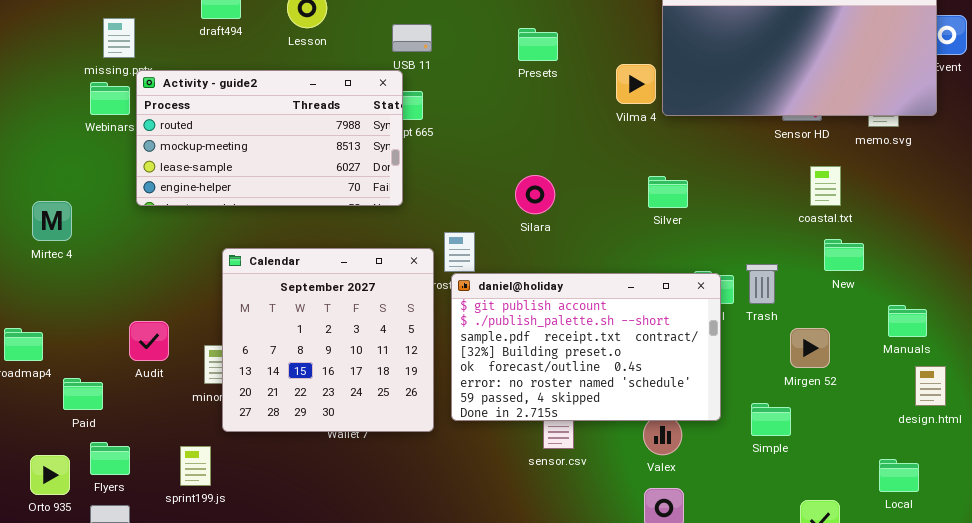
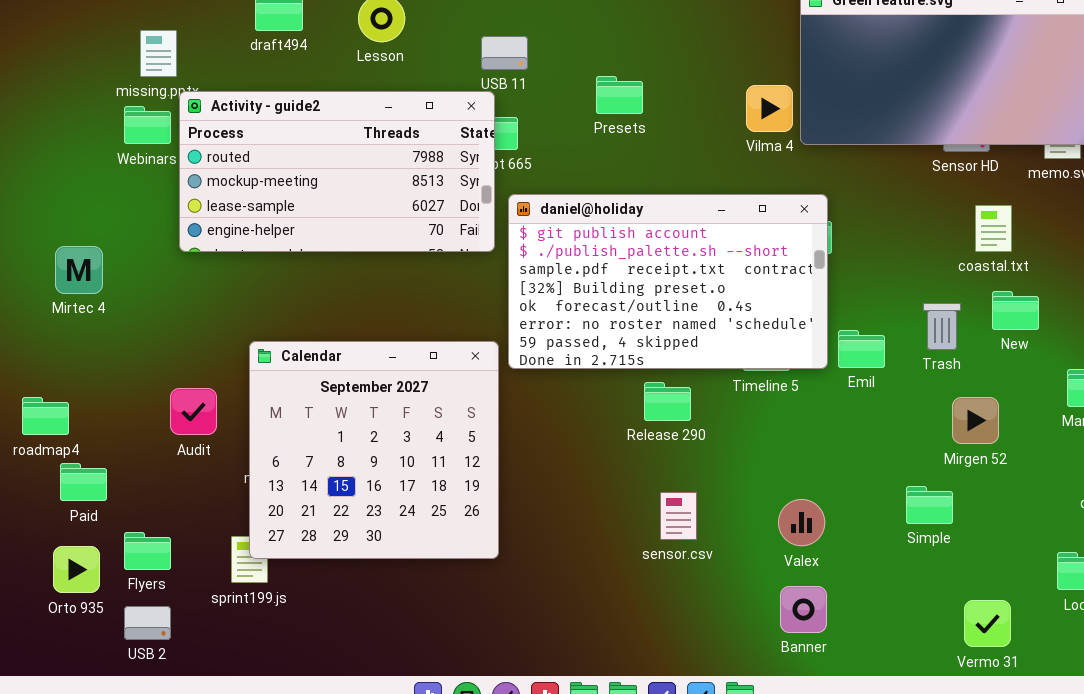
Presets: [518,28,558,61] -> [596,76,643,114], moved
Calendar: [222,248,434,432] -> [249,341,499,559], moved
Trash: [746,264,778,304] -> [923,303,961,350], moved
daniel@holiday: [451,273,721,421] -> [508,194,828,369], moved
Paid: [63,378,103,410] -> [60,463,107,501], moved

